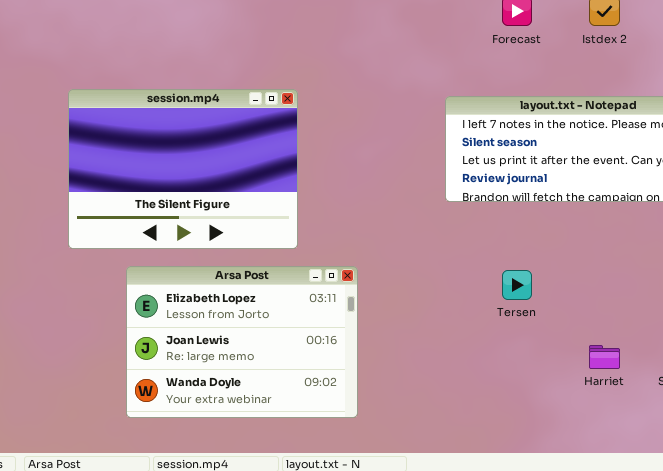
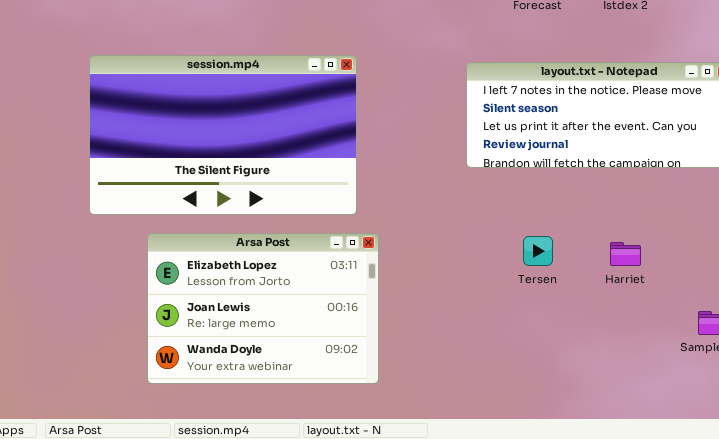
session.mp4: [68,89,298,249] -> [89,55,357,215], resized
Harriet: [589,345,620,369] -> [610,242,641,266], moved

